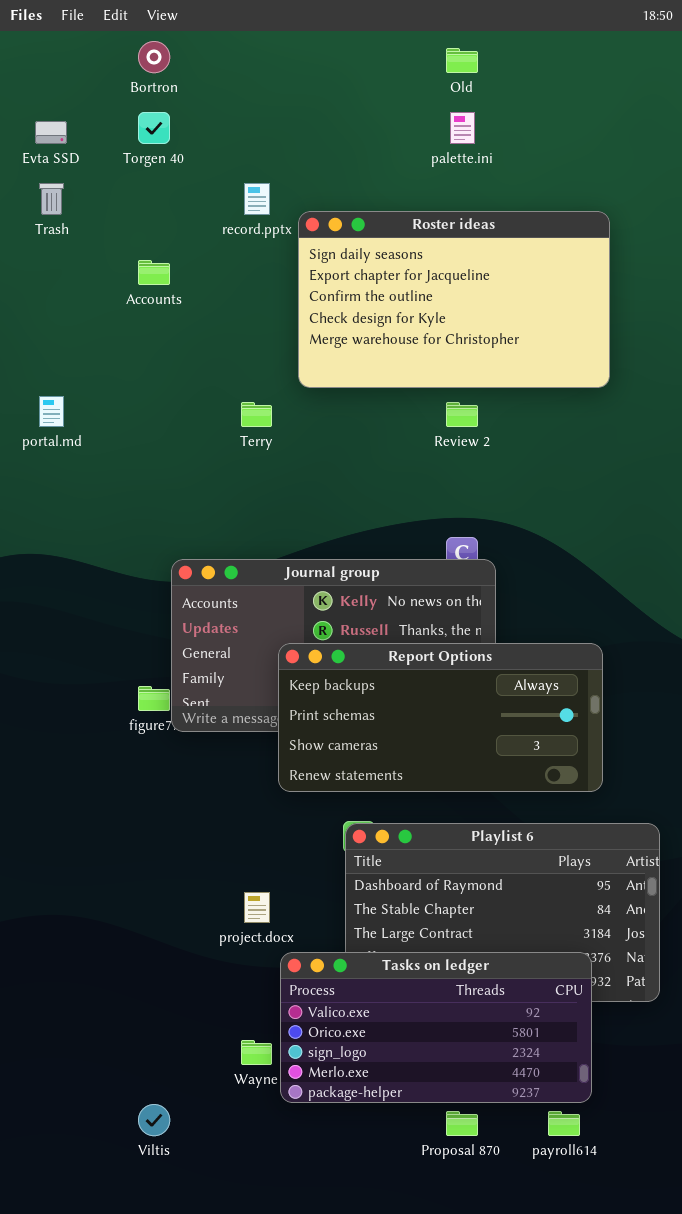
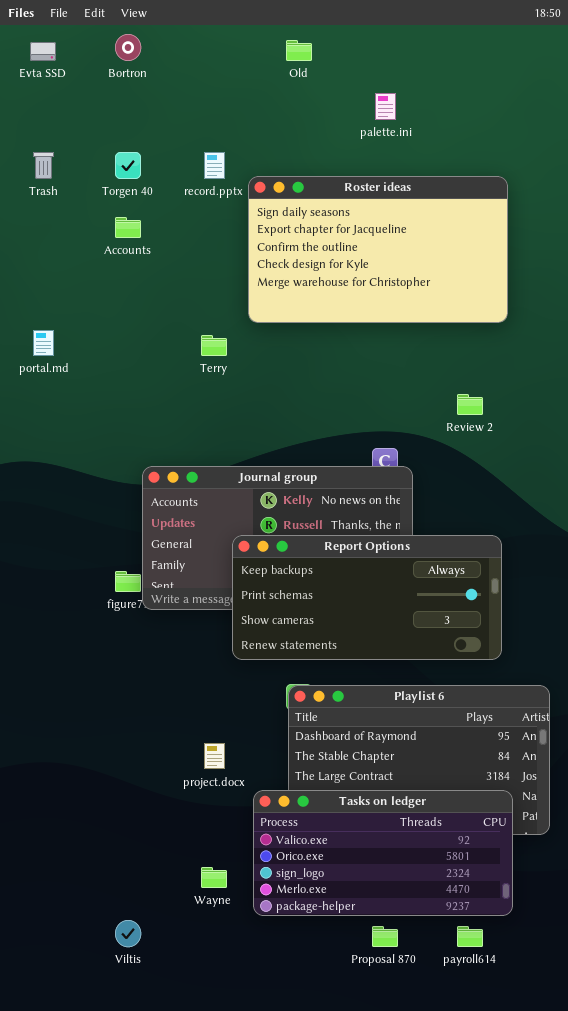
Old: [446,48,478,73] -> [286,40,312,61], moved
Torgen 40: [138,112,170,144] -> [115,152,141,179], moved
Evta SSD: [35,121,67,144] -> [30,42,56,61], moved
Review 2: [446,402,478,427] -> [457,394,483,415], moved
Tasks on ledger: [280,952,592,1103] -> [253,790,513,916], moved

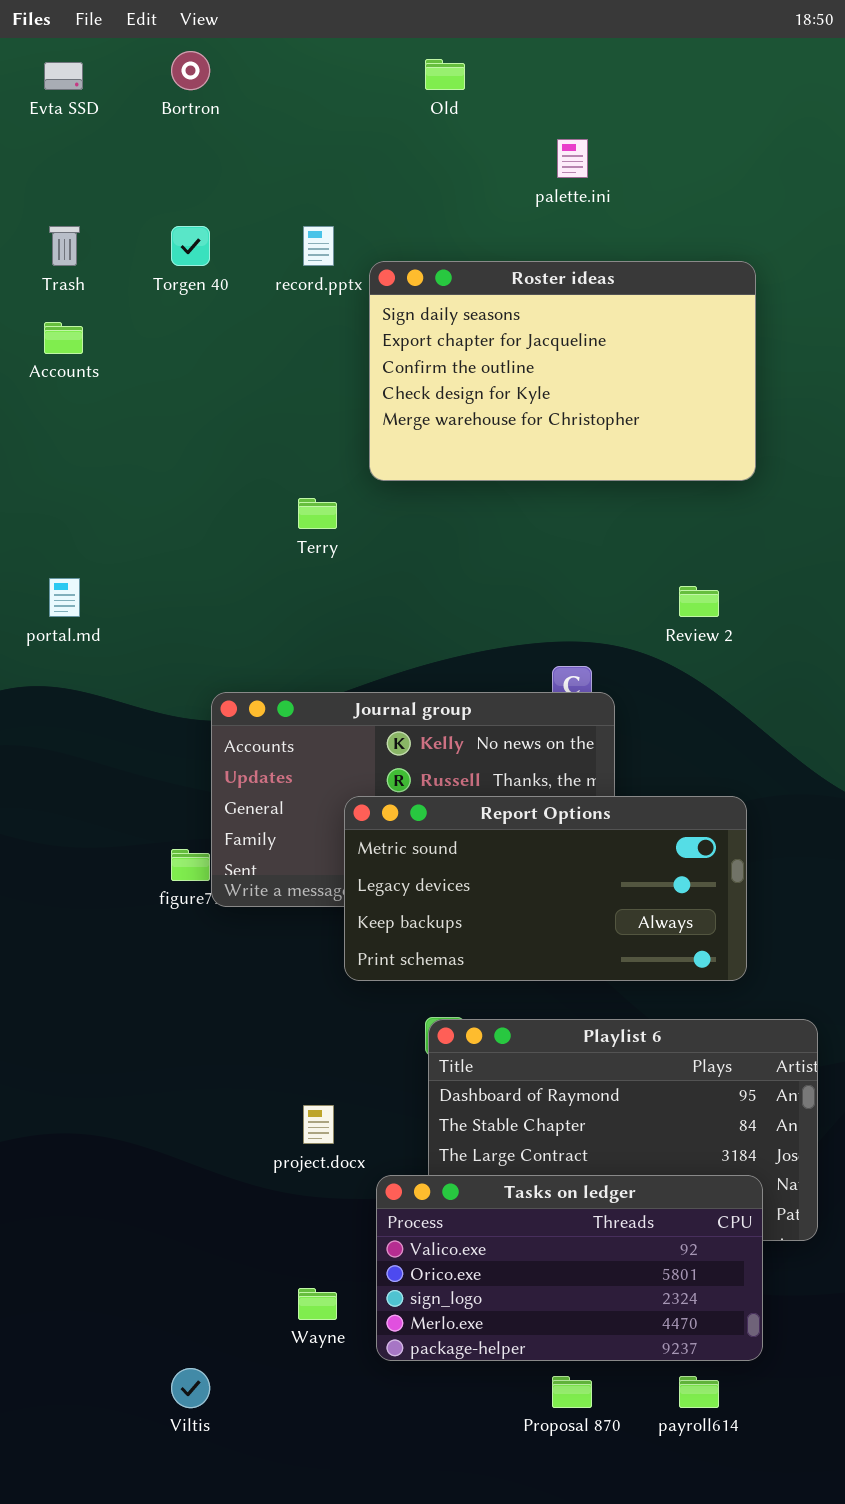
Accounts: [115,217,141,238] -> [44,322,83,354], moved
portal.md: [33,330,54,356] -> [49,578,80,617], moved
Report Options: [232,535,502,660] -> [344,796,747,981], scrolled up 2 rows

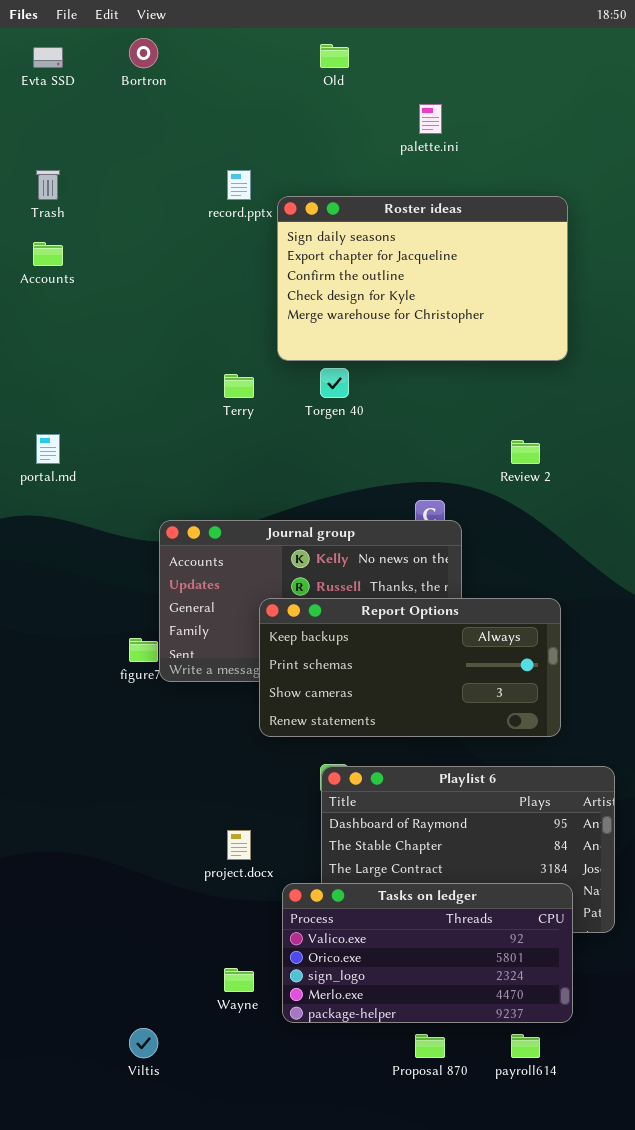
Torgen 40: [171,226,210,266] -> [320,368,349,398], moved
Report Options: [344,796,747,981] -> [259,598,561,737], scrolled down 2 rows

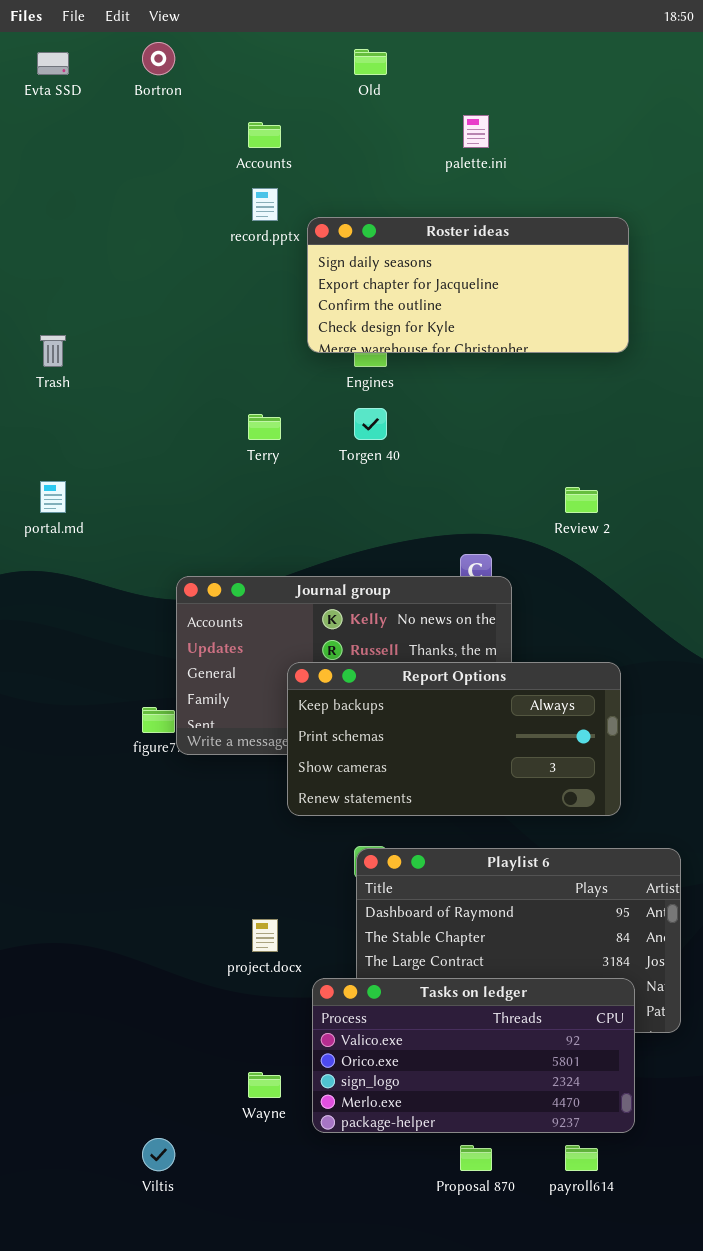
Trash: [36,170,60,200] -> [40,335,66,367], moved
Roster ideas: [277,196,568,361] -> [307,217,629,353], resized
Accounts: [33,242,63,266] -> [248,122,281,148], moved

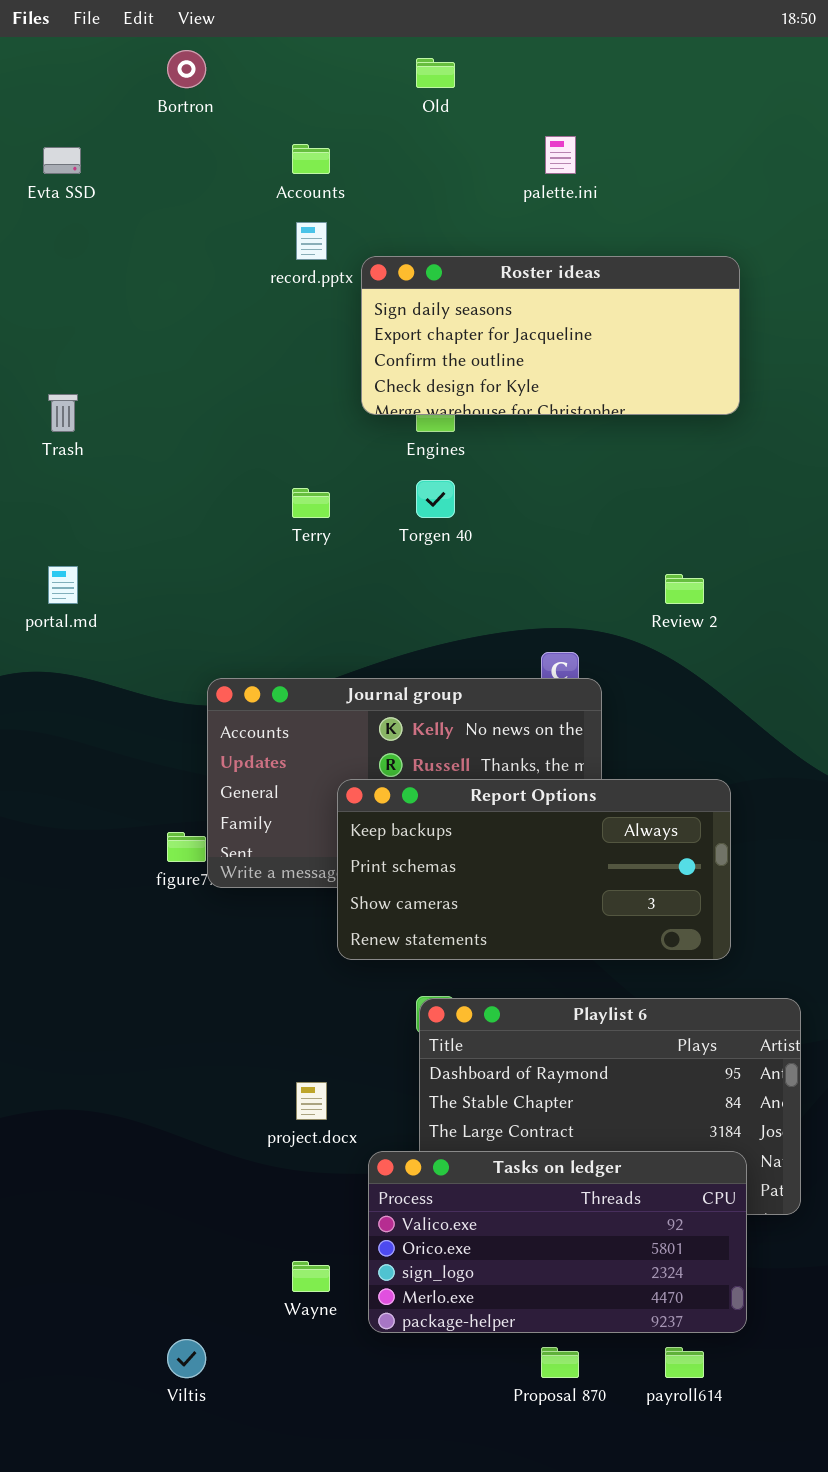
Evta SSD: [37,52,69,75] -> [43,147,81,174], moved

